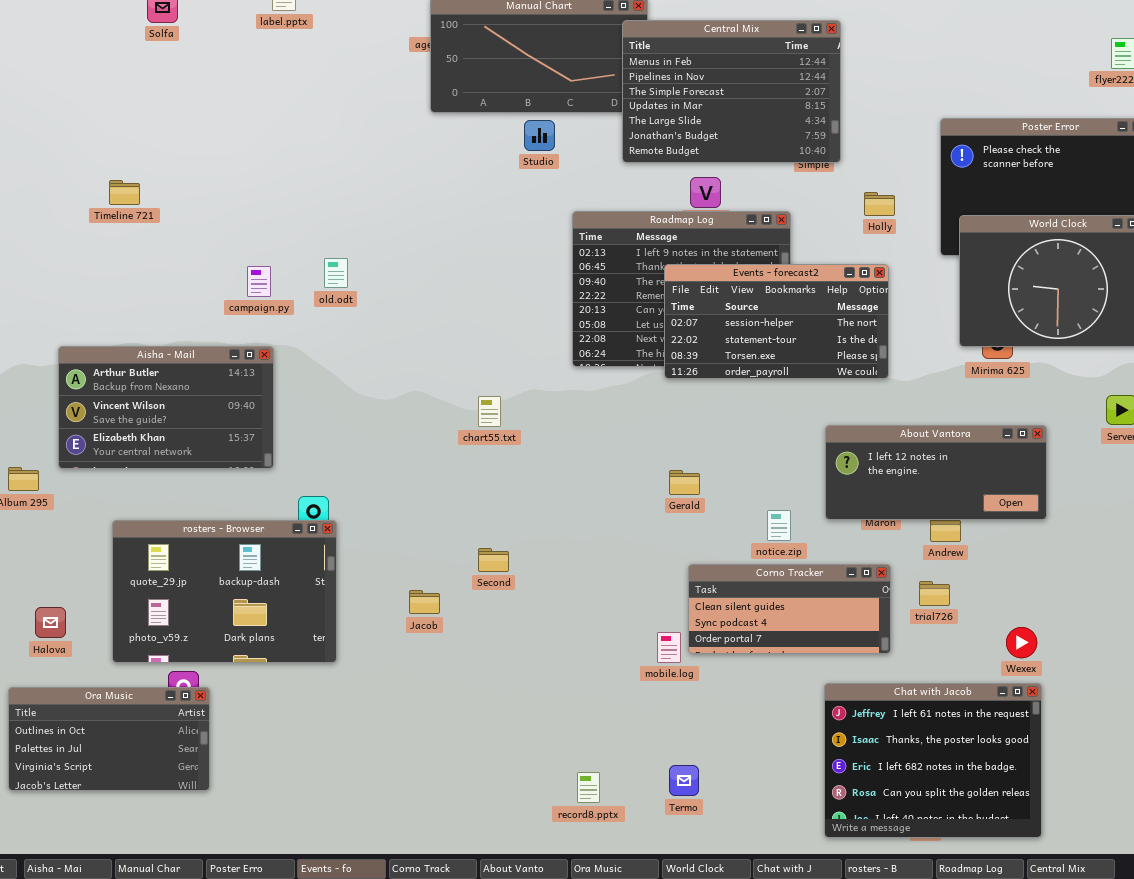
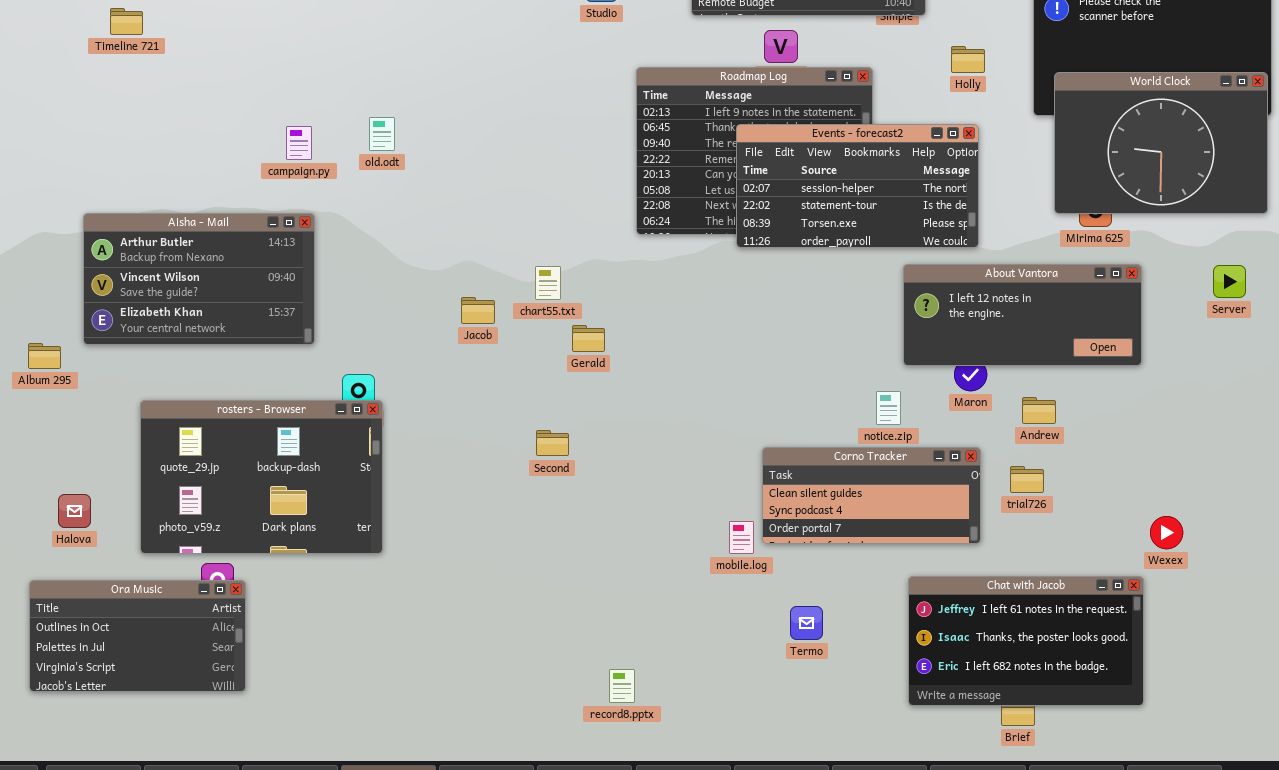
Timeline 721: [109,180,140,205] -> [110,8,143,35], moved
About Vantora: [825,425,1047,520] -> [903,264,1142,366], moved
Gerald: [669,470,700,495] -> [572,325,605,352], moved
notice.zip: [767,510,791,541] -> [876,391,901,425], moved
Jacob: [409,590,440,614] -> [461,297,495,324], moved
Wexex: [1006,627,1037,658] -> [1150,516,1183,549], moved
Chat with Jacob: [824,683,1042,838] -> [908,576,1144,706], resized
Termo: [669,765,699,796] -> [790,606,823,640], moved
record8.pptx: [577,772,600,803] -> [609,669,635,703], moved

